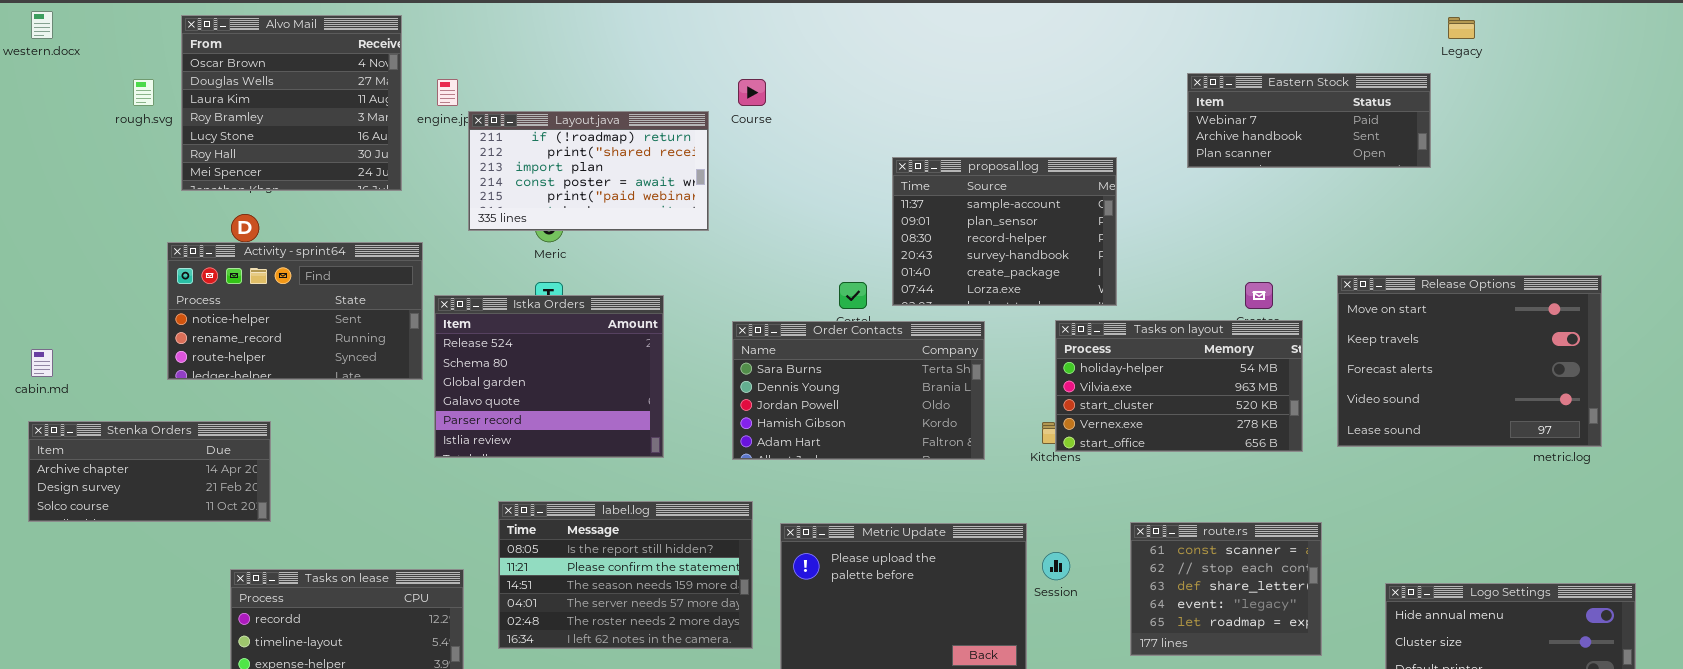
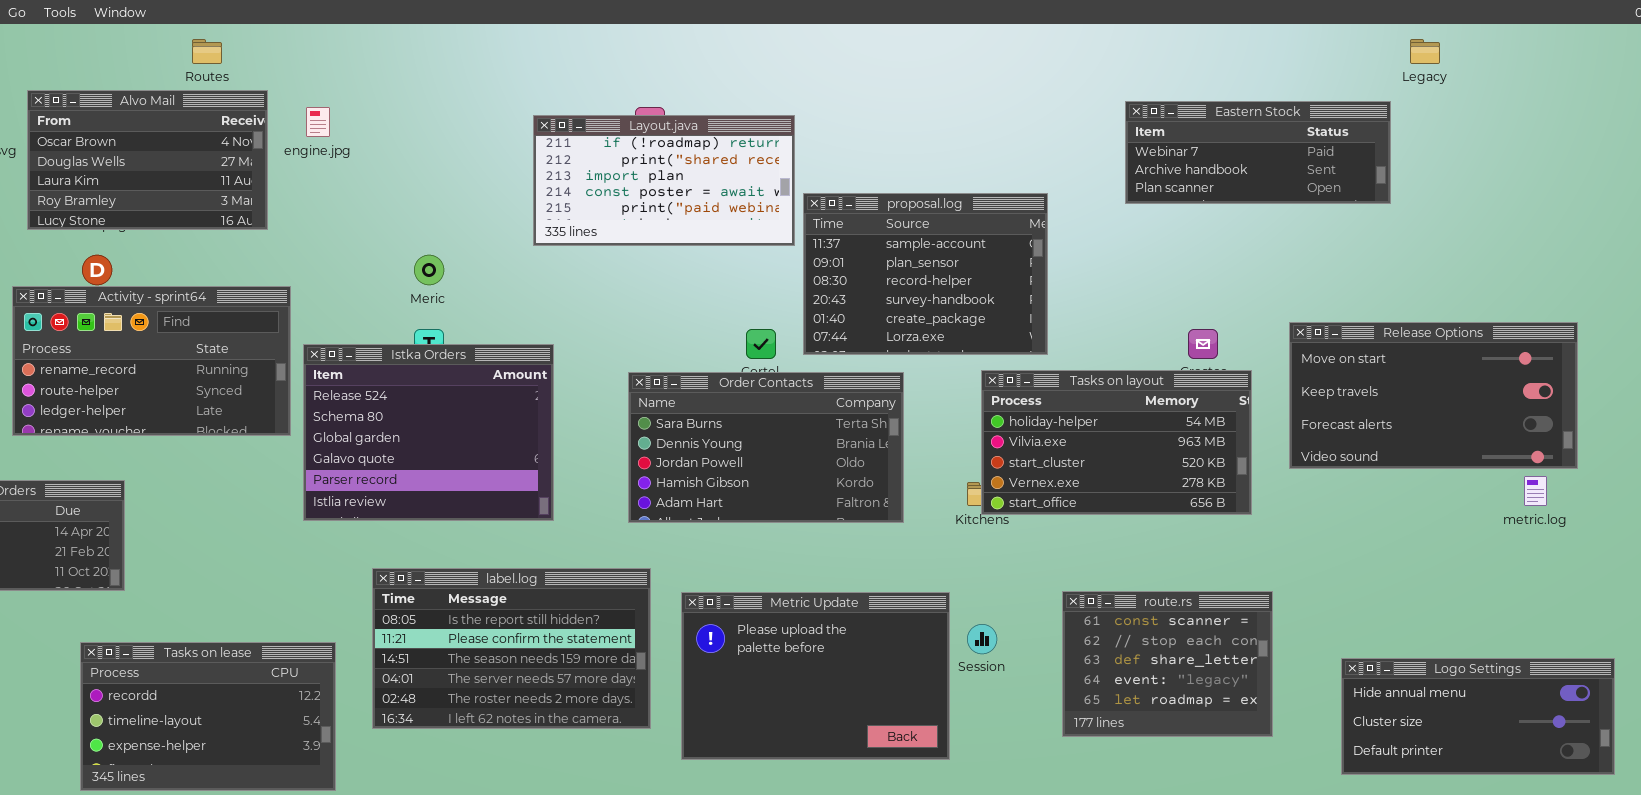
Alvo Mail: [181,15,402,191] -> [27,90,268,230], resized
Layout.java: [468,111,709,231] -> [533,115,795,246], moved
Activity - sprint64: [167,242,423,380] -> [12,286,291,436], scrolled down 1 row
Release Options: [1337,275,1602,447] -> [1289,322,1578,469], resized

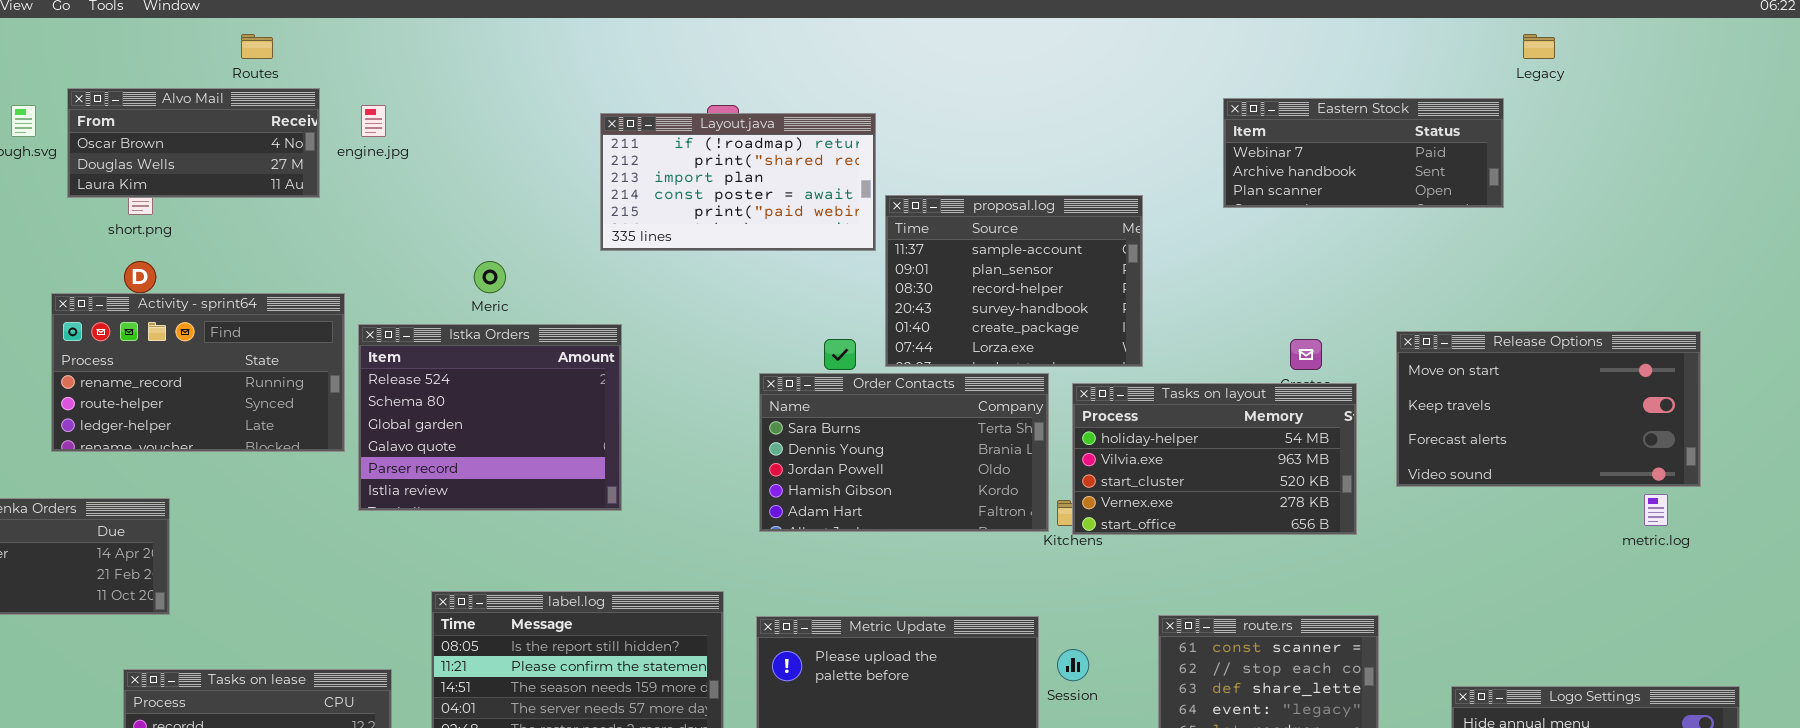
Alvo Mail: [27,90,268,230] -> [67,88,320,198], resized
Istka Orders: [303,344,554,521] -> [358,324,622,511], moved
Order Contacts: [628,372,904,523] -> [759,373,1049,532], moved

